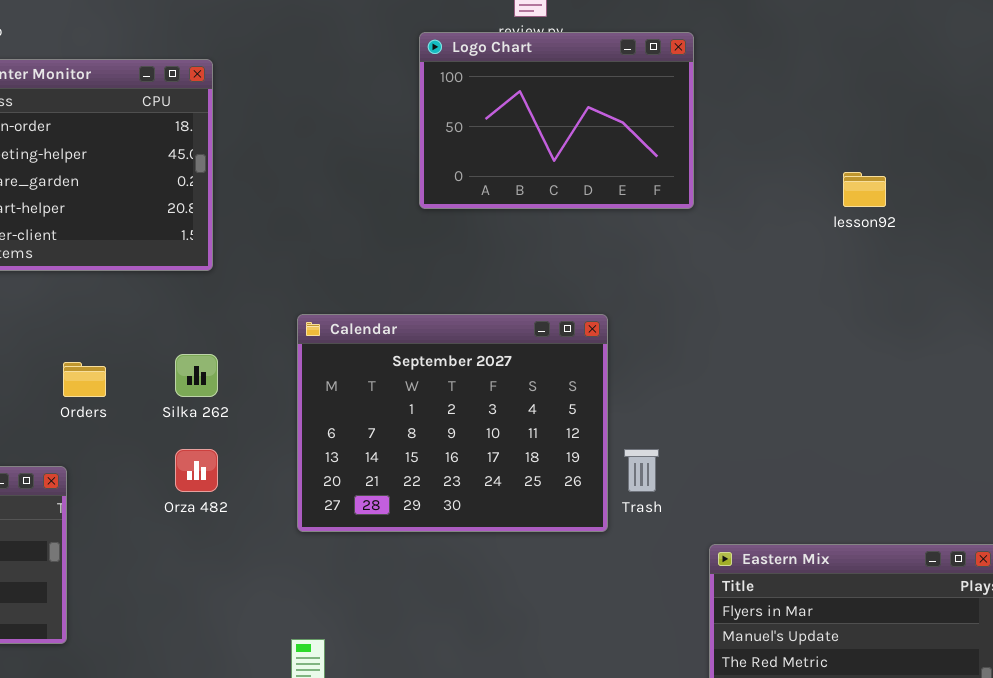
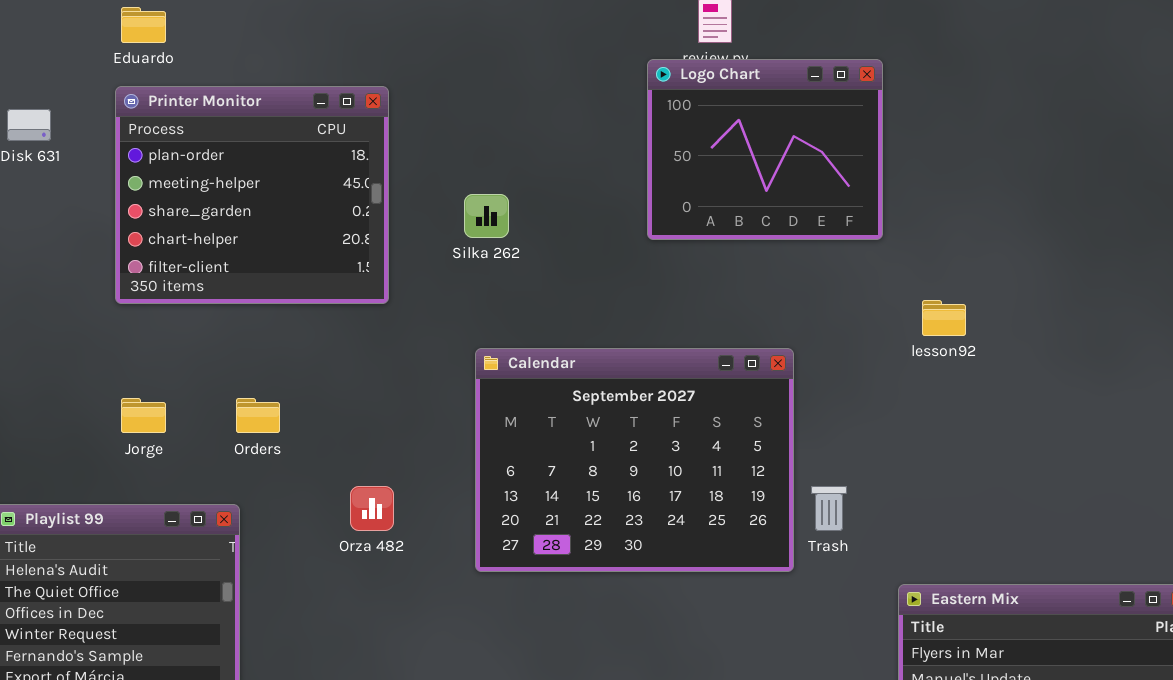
Logo Chart: [419,32,694,209] -> [647,59,883,240], resized
lesson92: [843,172,886,207] -> [922,300,966,336], moved
Silka 262: [175,354,218,397] -> [464,194,509,238], moved

